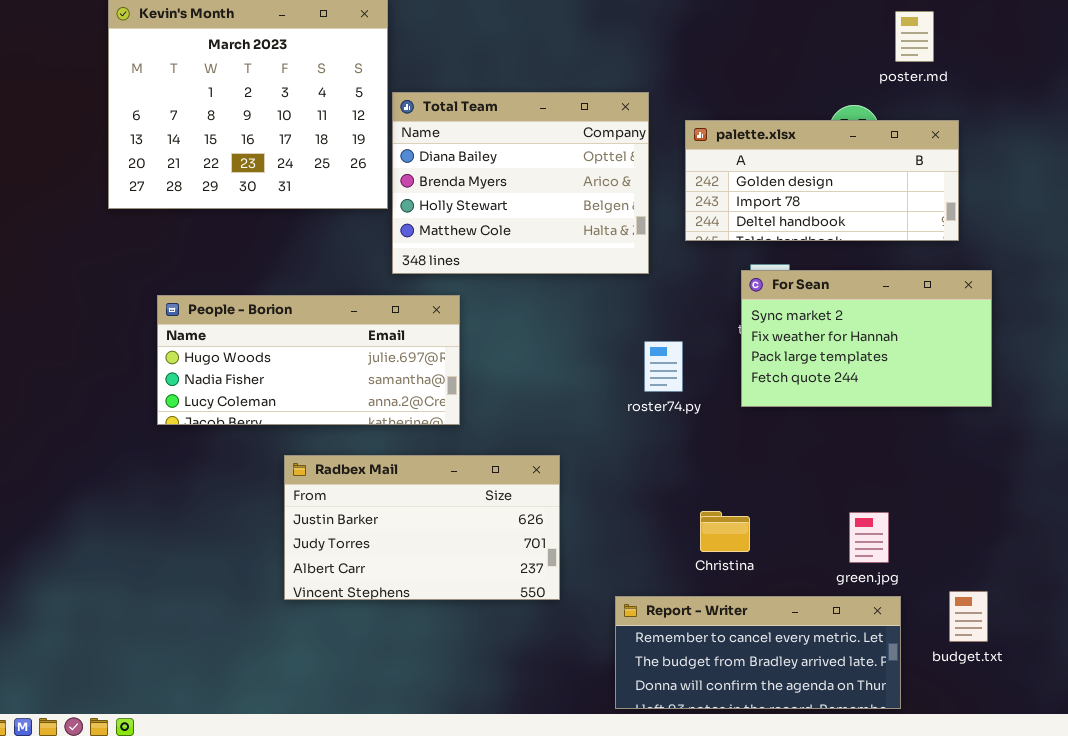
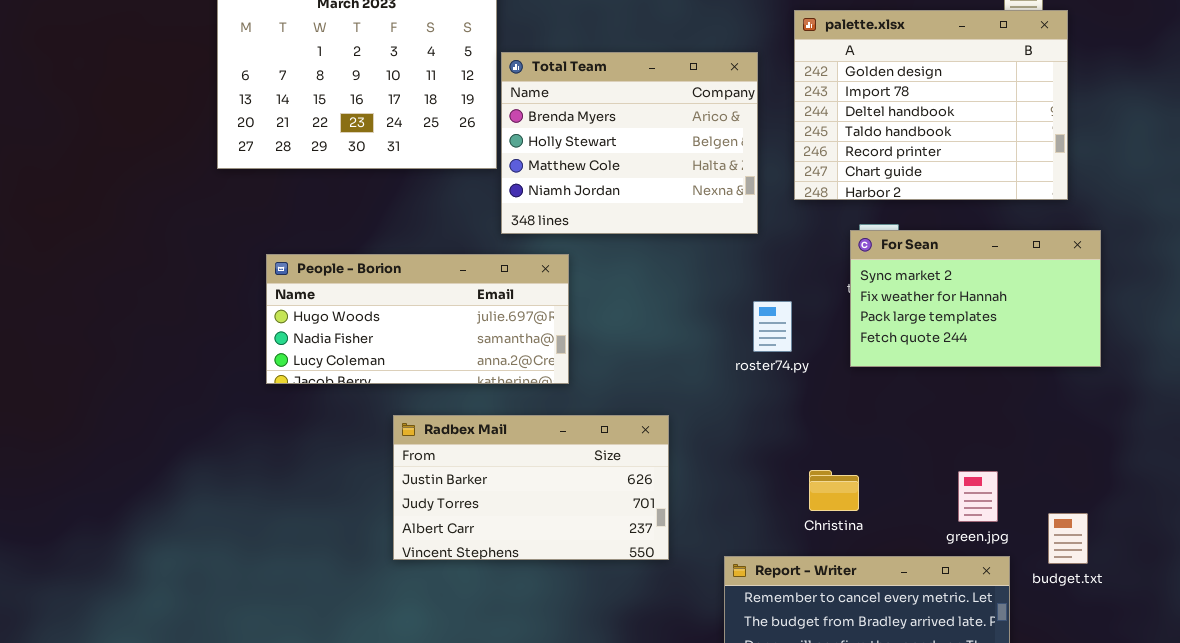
Total Team: [392,92,649,274] -> [501,52,758,234], scrolled down 1 row
palette.xlsx: [685,120,959,241] -> [794,10,1068,200], resized
budget.txt: [949,591,988,642] -> [1048,513,1088,564], moved

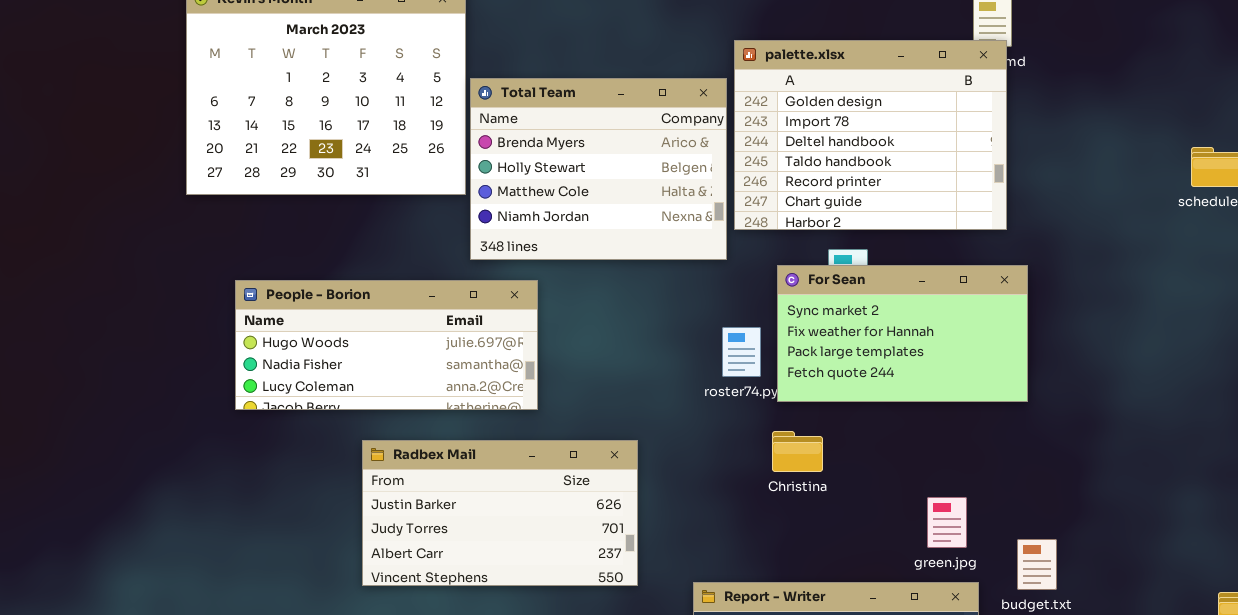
palette.xlsx: [794,10,1068,200] -> [734,40,1007,230], moved
For Sean: [850,230,1101,367] -> [777,265,1028,402], moved
Christina: [809,470,859,511] -> [772,431,823,472], moved

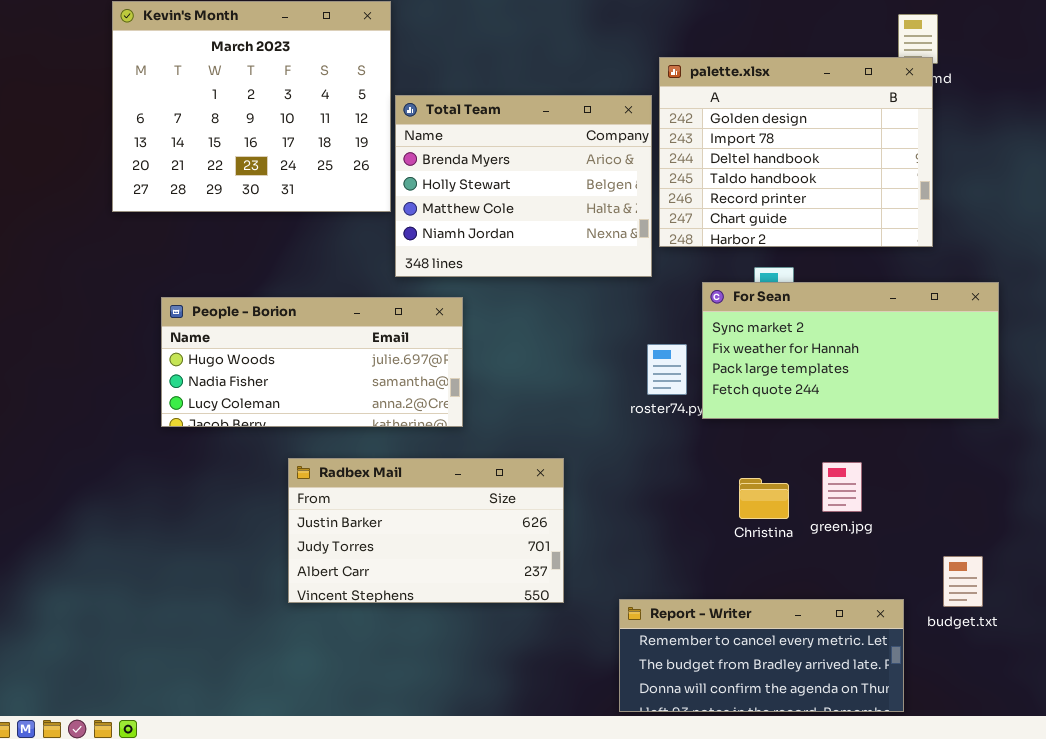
For Sean: [777,265,1028,402] -> [702,282,999,419], resized
Christina: [772,431,823,472] -> [739,478,789,519], moved
green.jpg: [927,497,967,548] -> [822,462,862,512], moved

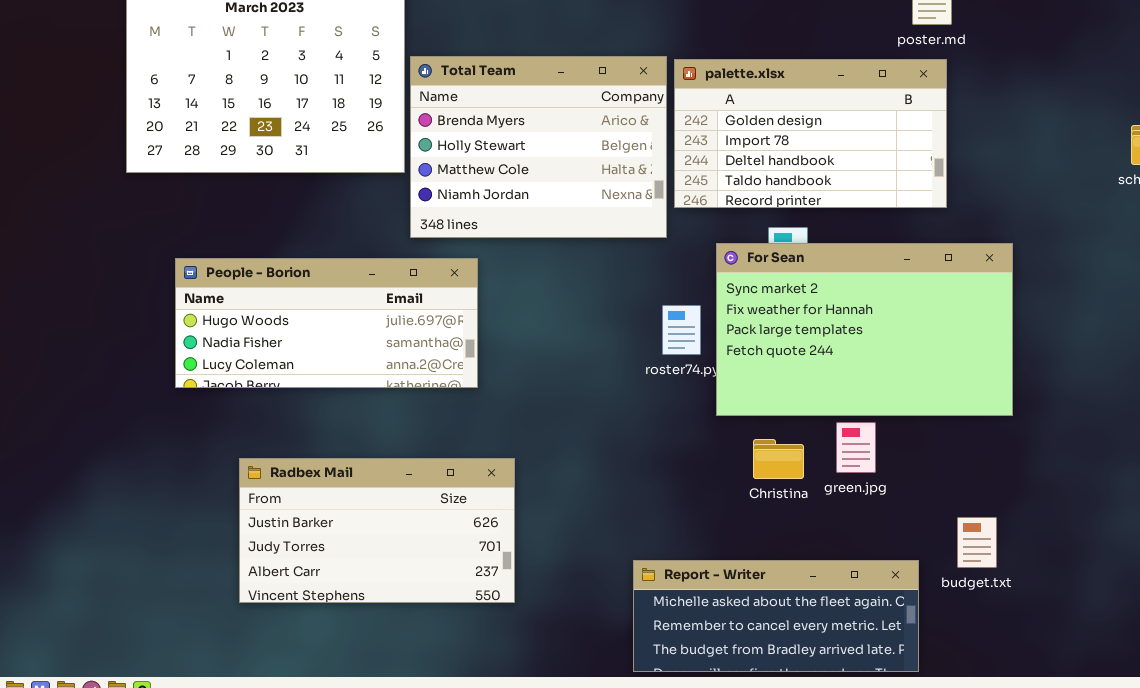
palette.xlsx: [659,57,933,247] -> [674,59,947,208], resized
For Sean: [702,282,999,419] -> [716,243,1013,416], resized
Radbex Mail: [288,458,564,603] -> [239,458,515,603], moved
Report - Writer: [619,599,904,712] -> [633,560,919,672], scrolled up 1 row

